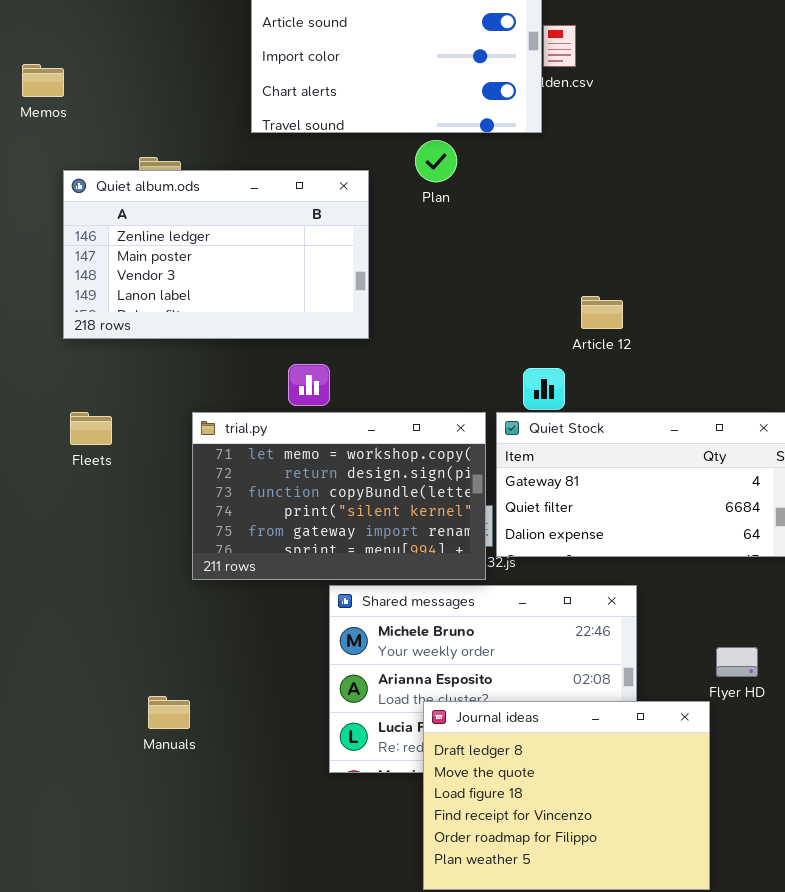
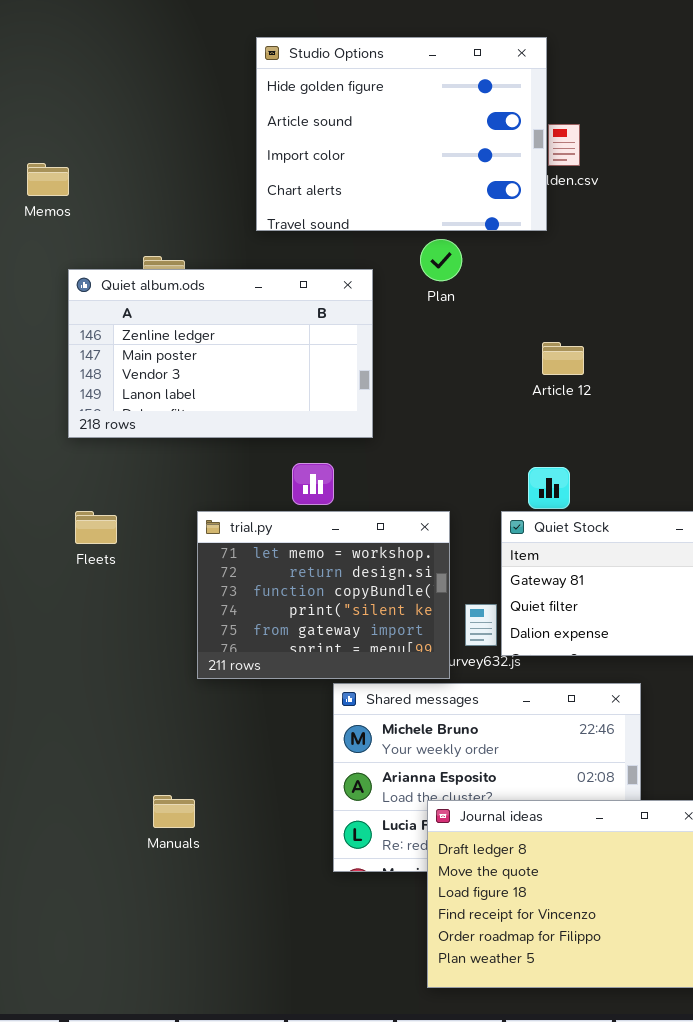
Article 12: [581,296,623,329] -> [542,342,584,375], moved
trial.py: [192,412,486,580] -> [197,511,450,679], resized

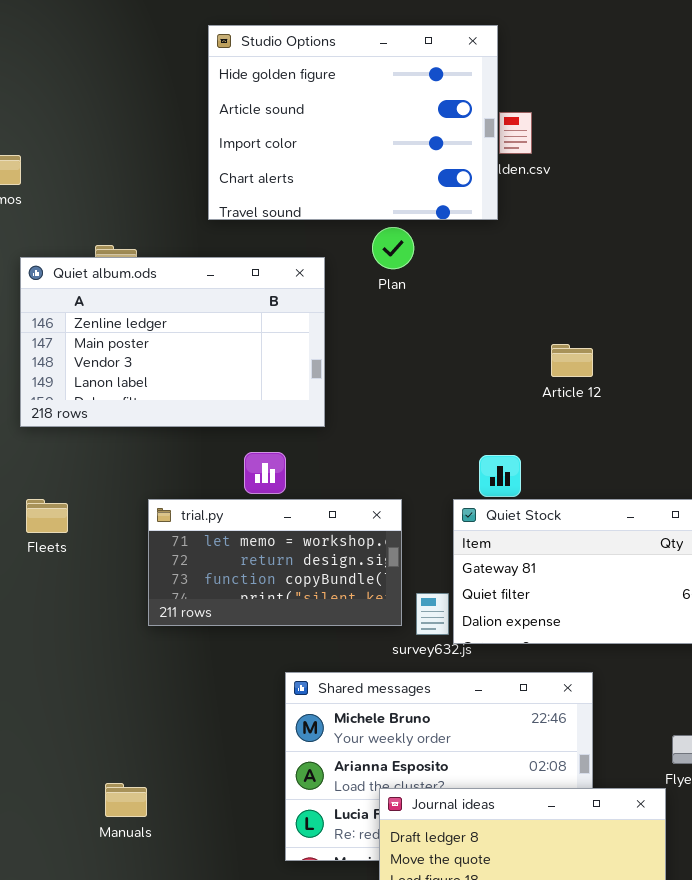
Article 12: [542,342,584,375] -> [551,344,593,377], moved
trial.py: [197,511,450,679] -> [148,499,402,626], resized

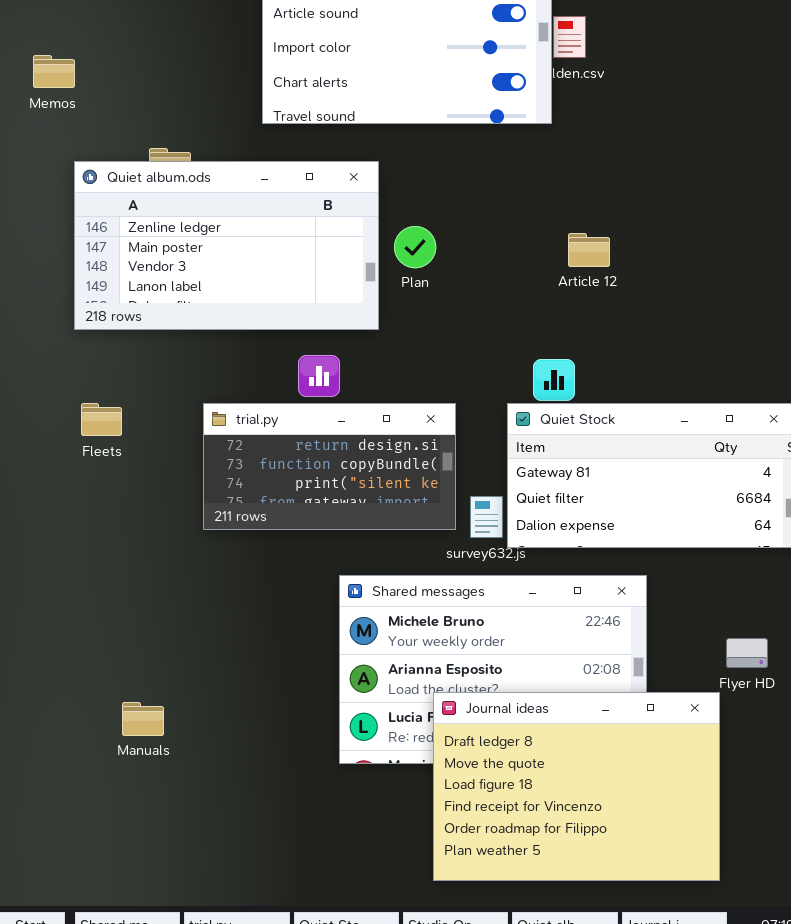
Plan: [372,227,414,269] -> [394,226,436,268], moved
Article 12: [551,344,593,377] -> [568,233,610,267], moved
trial.py: [148,499,402,626] -> [203,403,456,530], scrolled down 1 row
Manuals: [105,783,147,817] -> [122,702,164,736], moved

